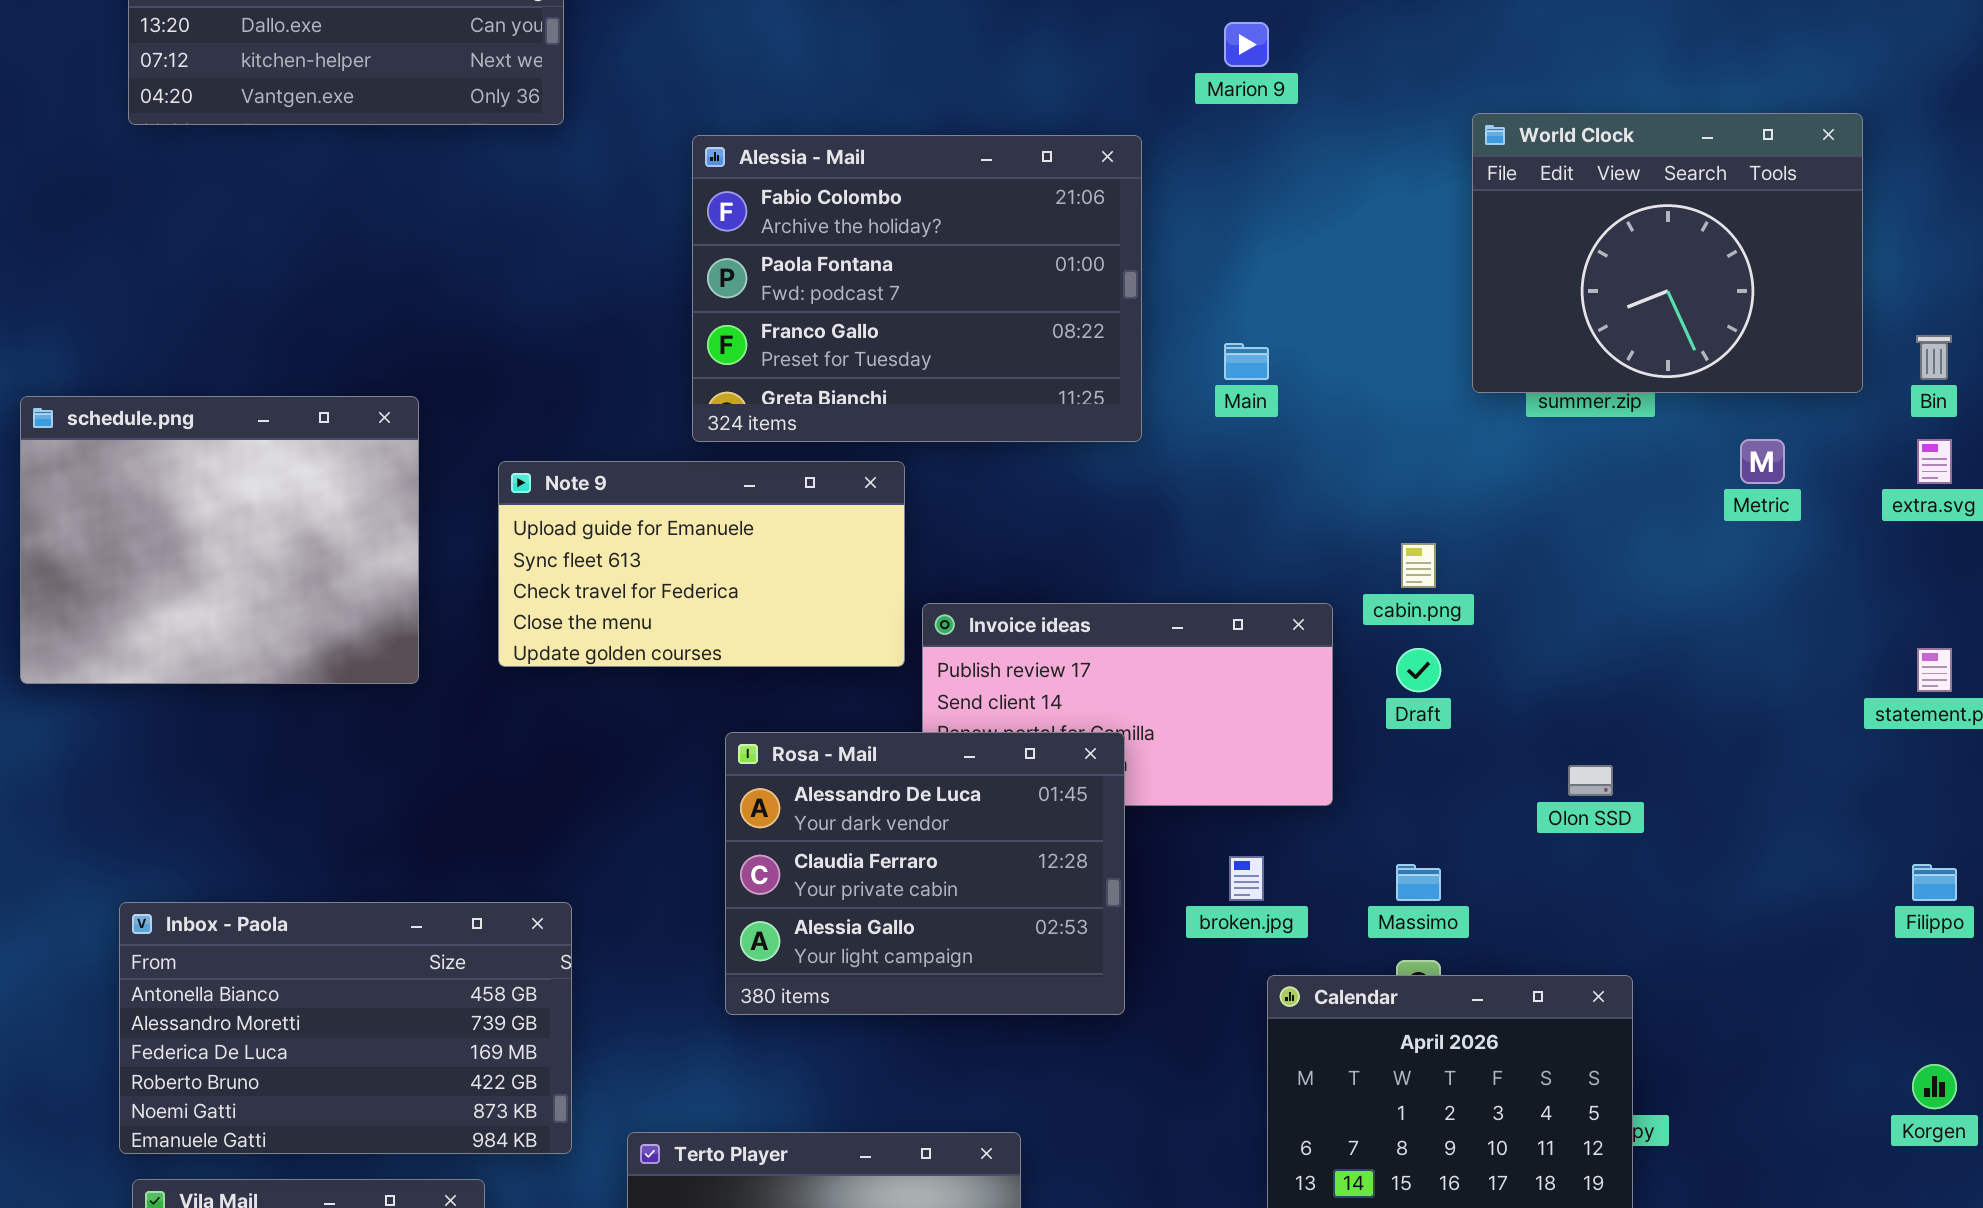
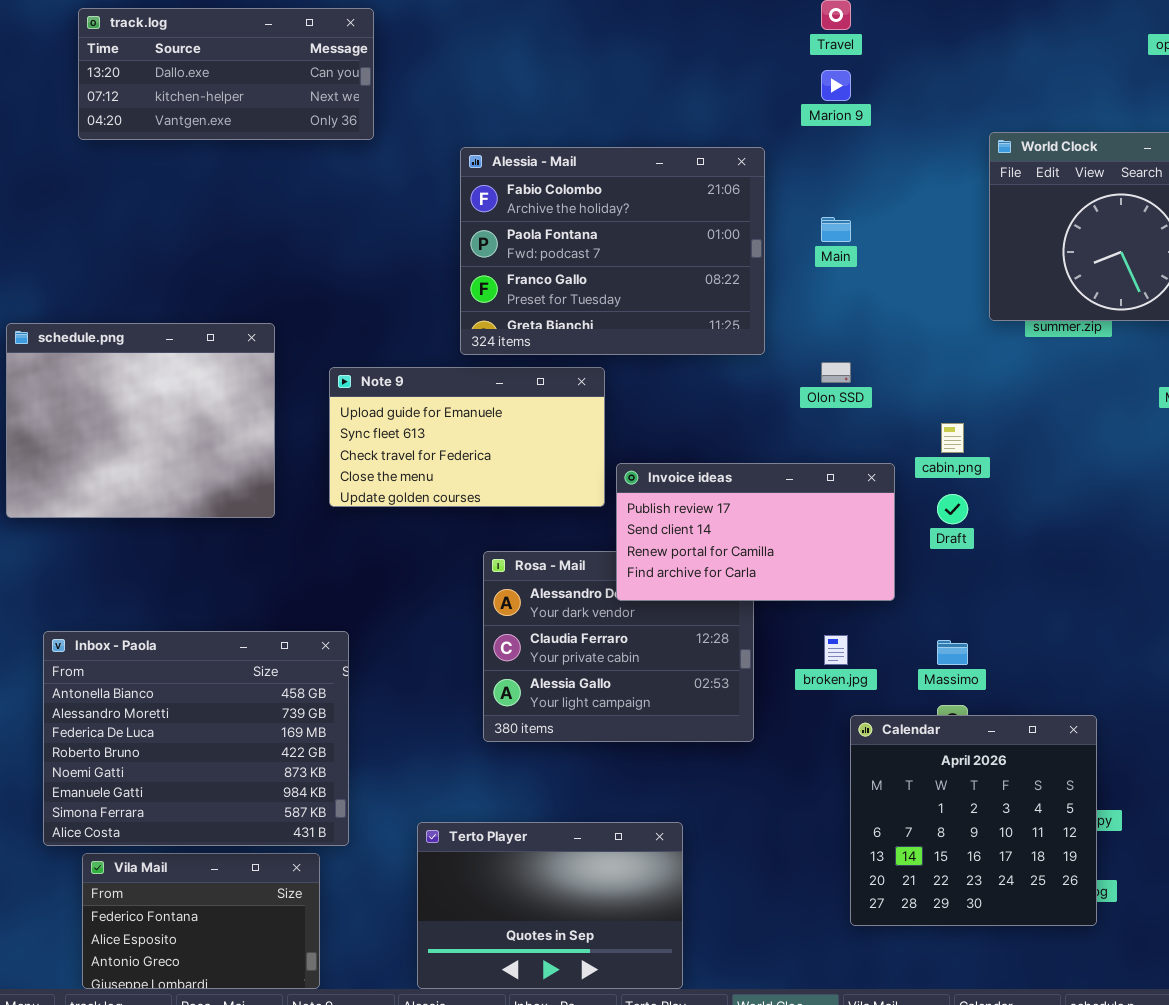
Main: [1224,343,1269,380] -> [821,217,851,242], moved
Invoice ideas: [922,603,1333,806] -> [616,463,895,601], raised
Olon SSD: [1568,765,1613,796] -> [821,362,851,383], moved
Inbox - Paola: [119,902,572,1154] -> [43,631,349,846], moved, resized

